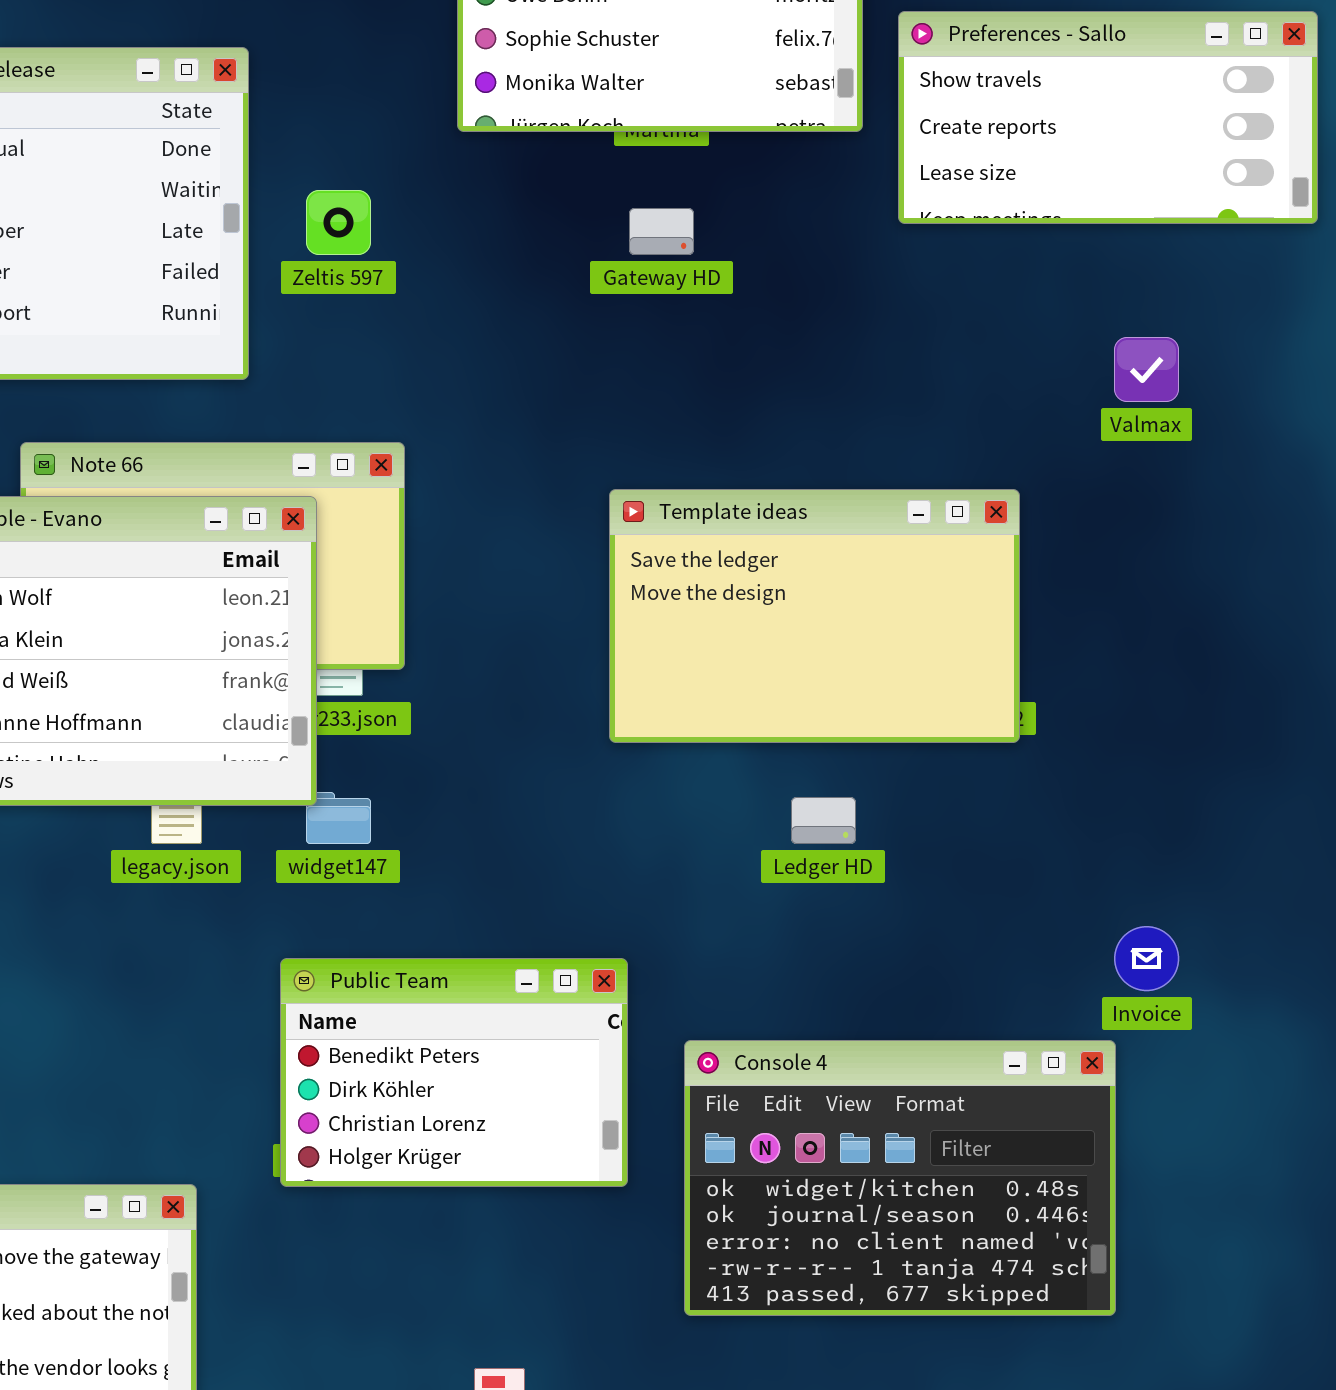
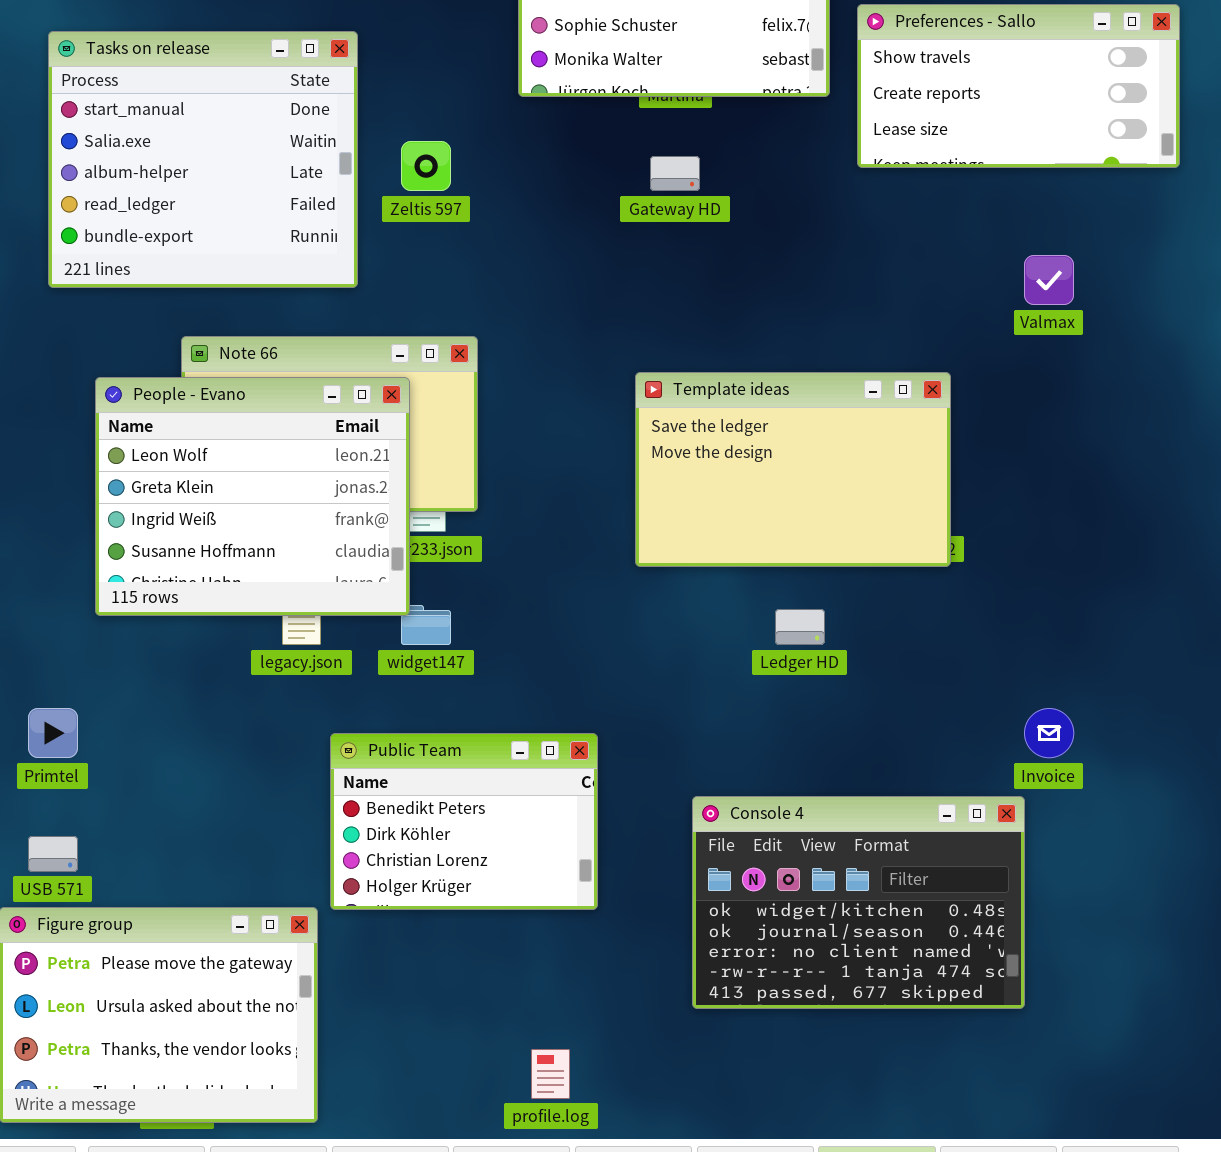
Public Team: [280,958,628,1187] -> [330,733,598,910], moved

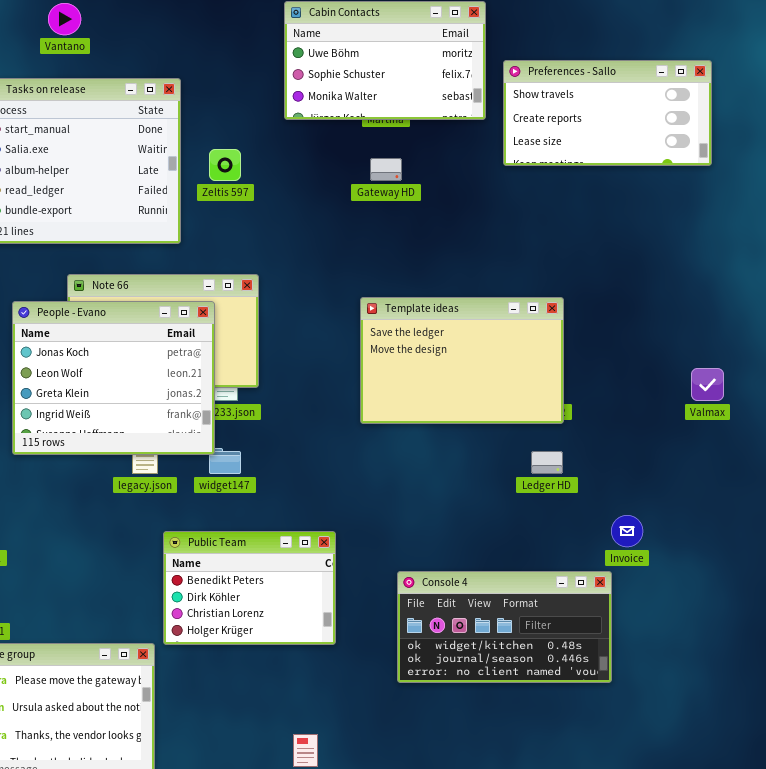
Valmax: [1024,255,1074,305] -> [691,368,724,401], moved
People - Evano: [95,377,410,616] -> [12,301,215,455], scrolled up 1 row
Ledger HD: [775,609,825,645] -> [531,451,563,474], moved
Console 4: [692,796,1025,1009] -> [397,571,612,683], resized

